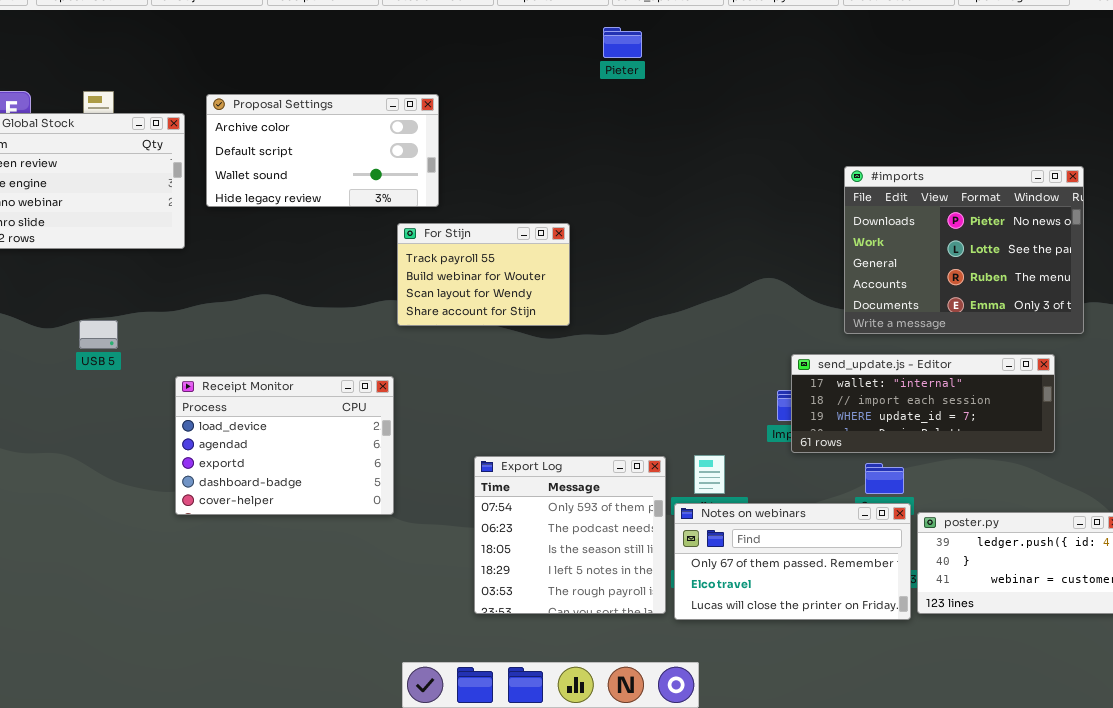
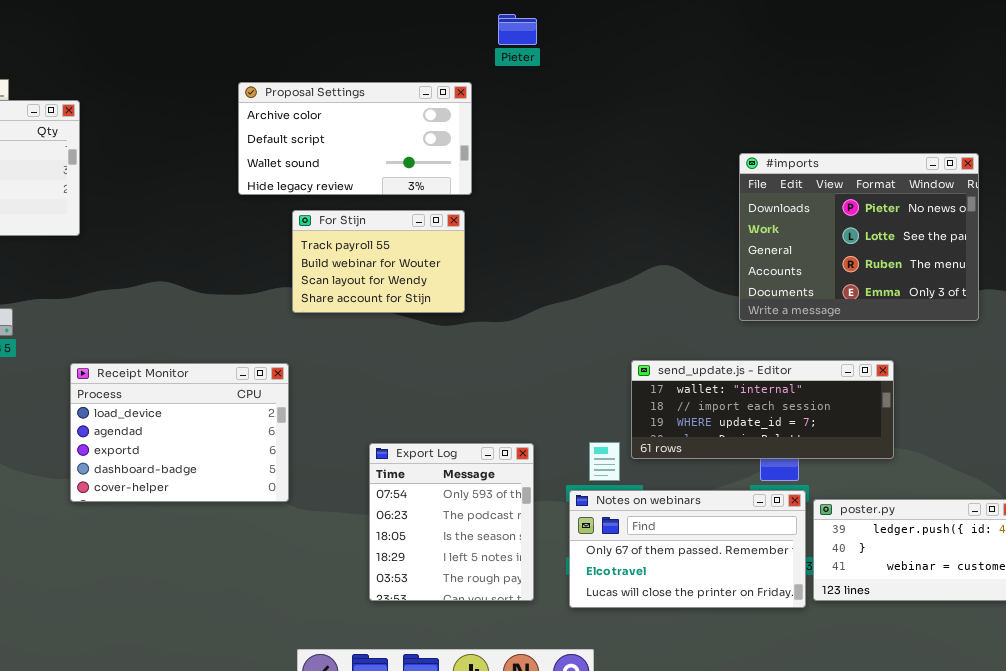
Proposal Settings: [206,94,439,207] -> [238,82,472,195], moved
send_update.js - Editor: [791,354,1055,453] -> [631,360,894,459], moved
Export Log: [474,456,666,614] -> [369,443,534,601], resized

